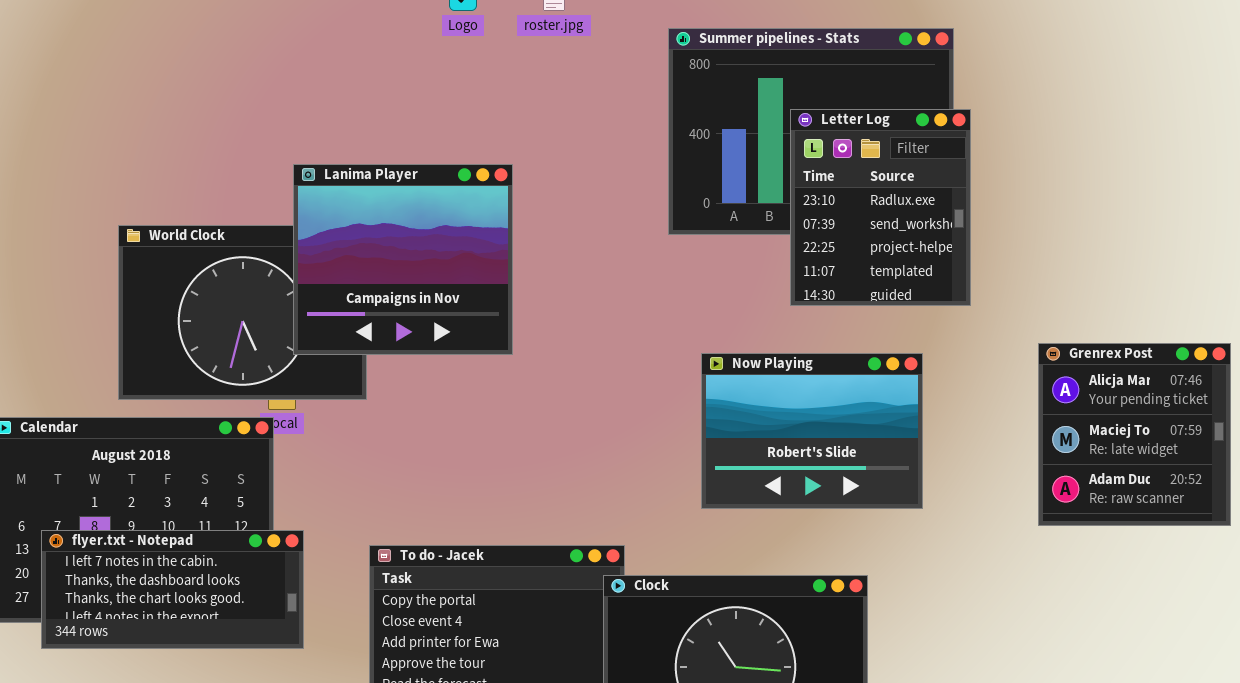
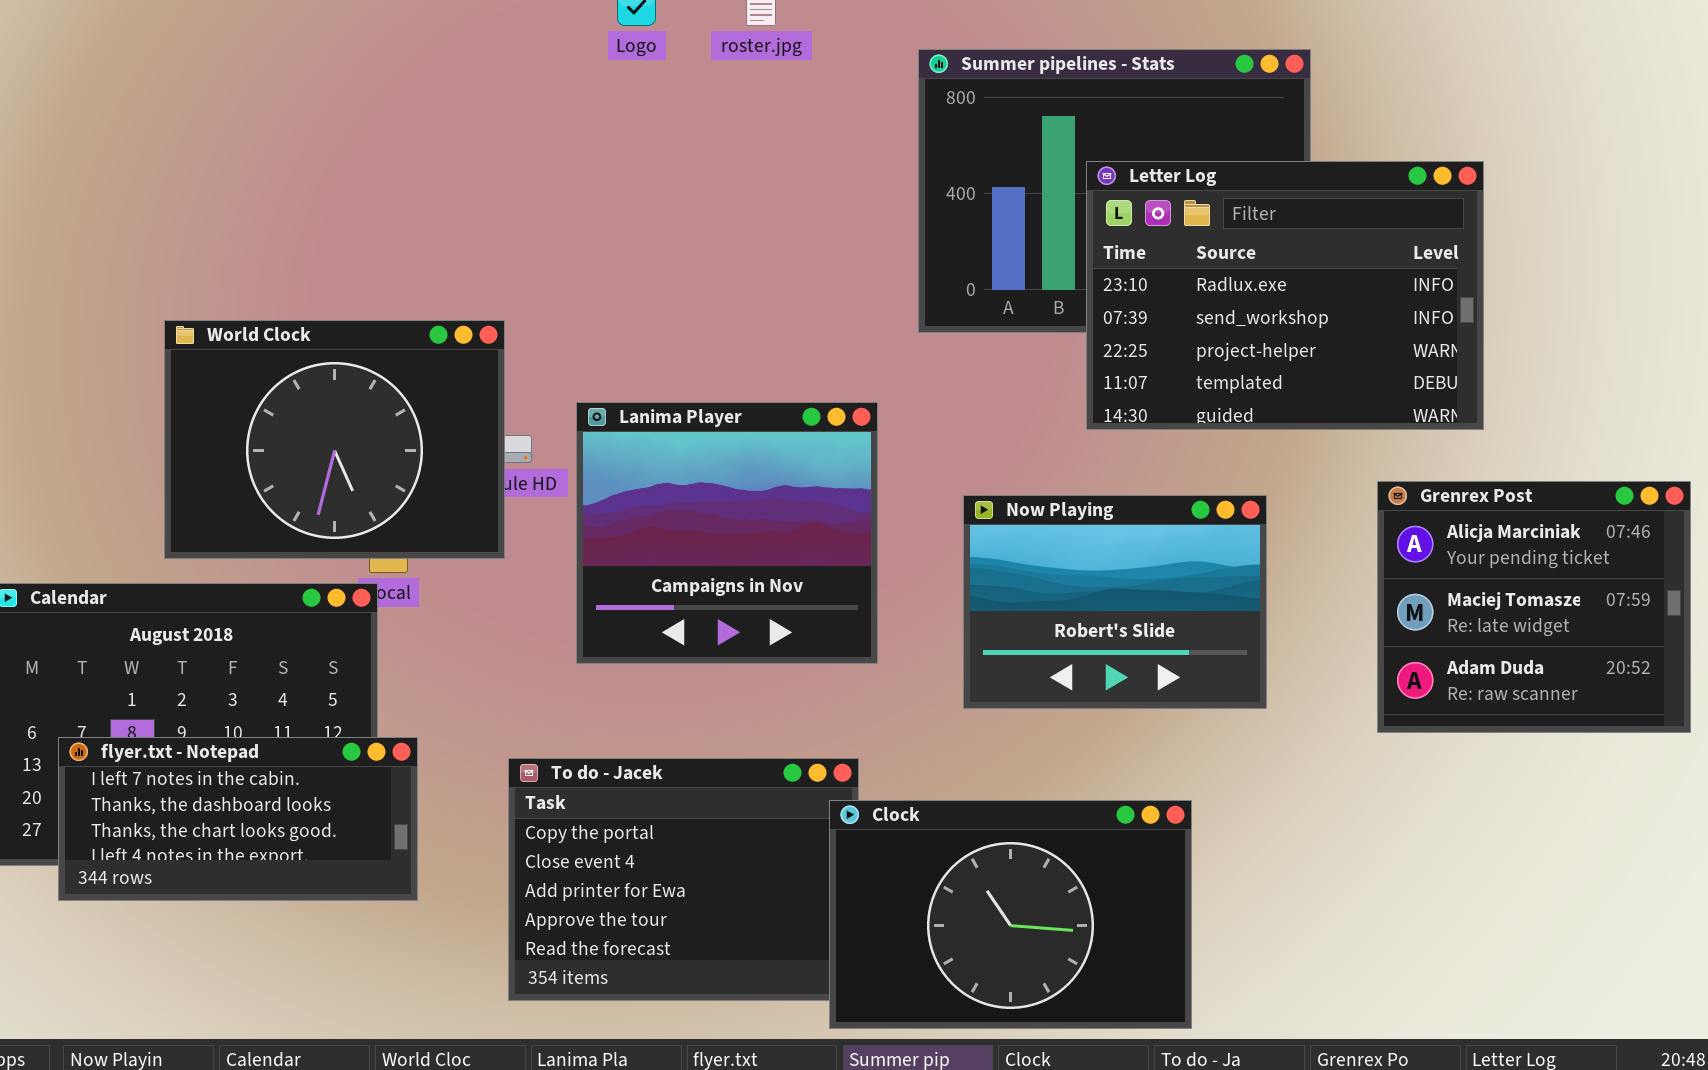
Letter Log: [790,109,971,306] -> [1086,161,1484,430], resized
Lanima Player: [293,164,513,355] -> [576,402,878,664], moved
Grenrex Post: [1038,343,1231,526] -> [1377,481,1691,733], resized

